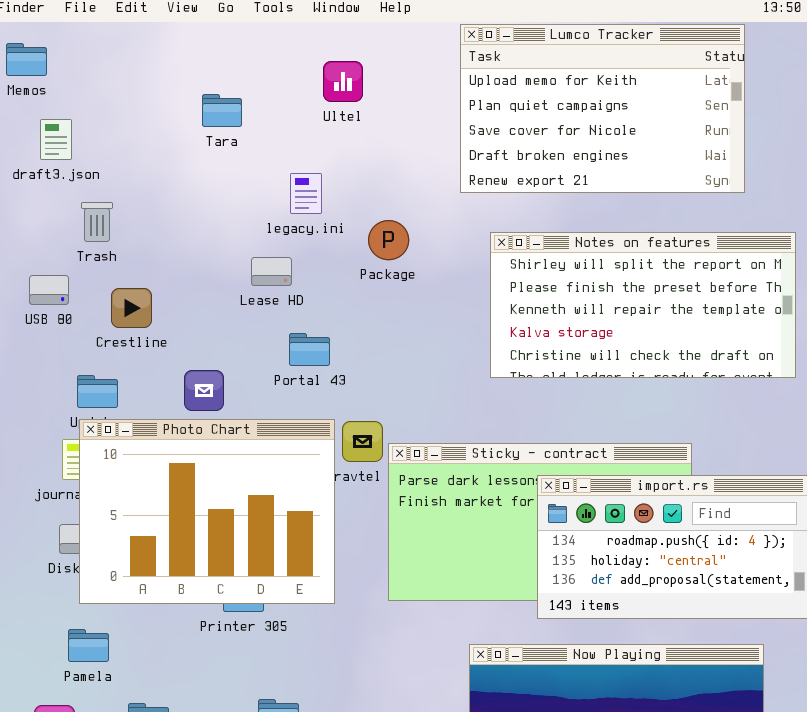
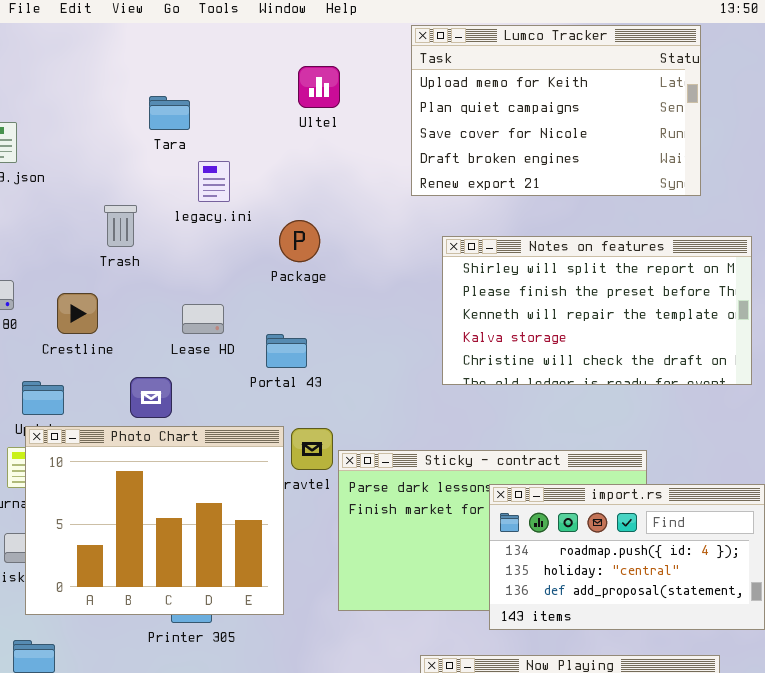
Ultel: [323,61,363,102] -> [298,66,340,108], moved
legacy.ini: [290,173,322,214] -> [198,161,230,202], moved
Trash: [81,202,113,242] -> [104,205,137,247], moved
Package: [368,220,409,260] -> [279,220,320,262], moved
Lease HD: [251,257,292,286] -> [182,304,224,334], moved
Portal 43: [289,333,330,366] -> [266,334,307,368], moved

